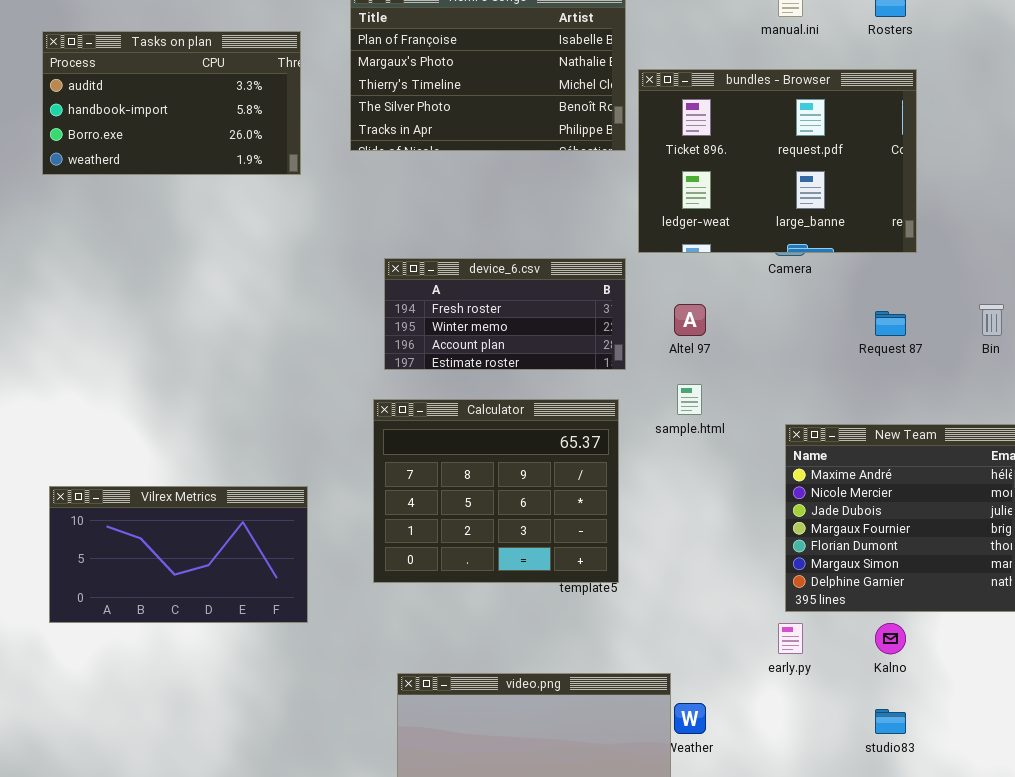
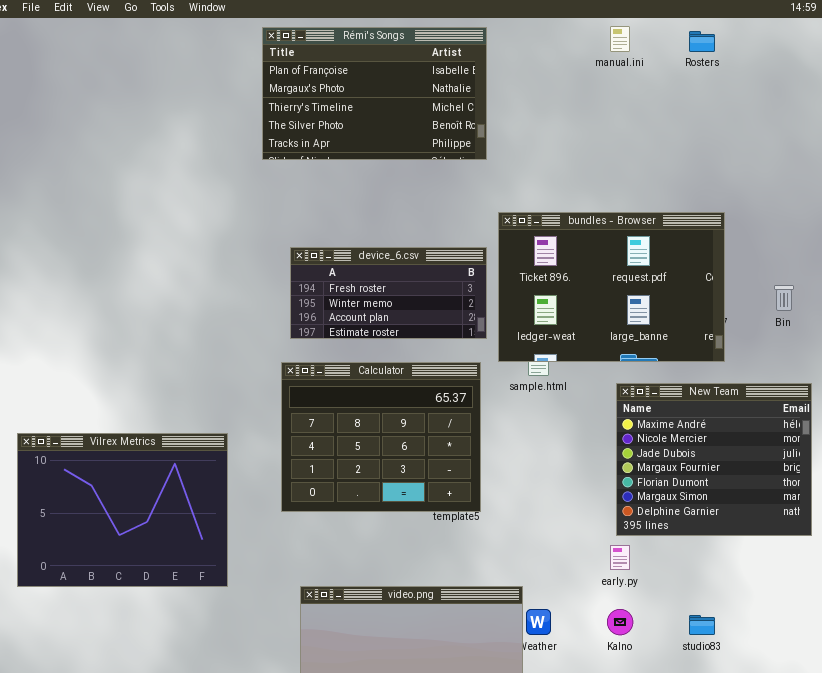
Tasks on plan: [42,31,301,175] -> none, closed
bundles - Browser: [638,69,917,253] -> [498,212,725,362], moved
Vilrex Metrics: [49,486,308,623] -> [17,433,228,587], resized
Kalno: [875,623,906,654] -> [607,609,633,635], moved

